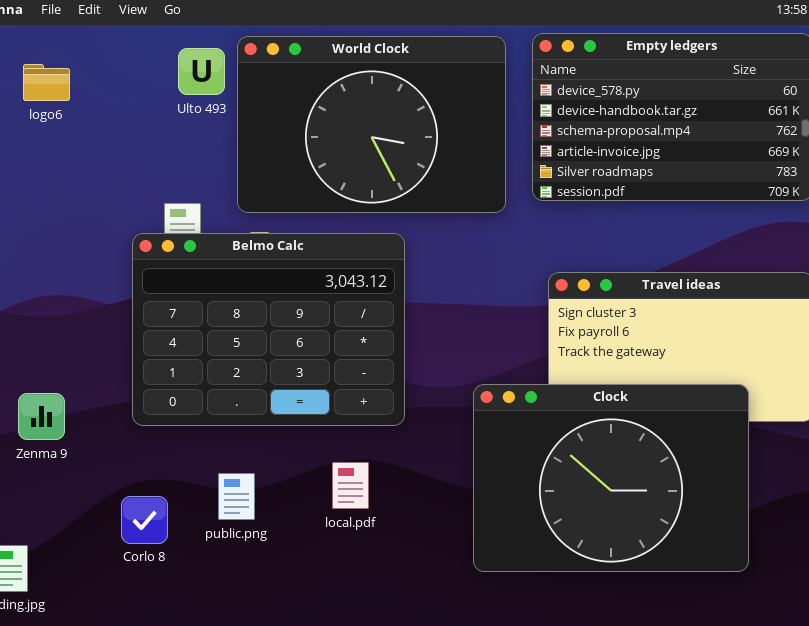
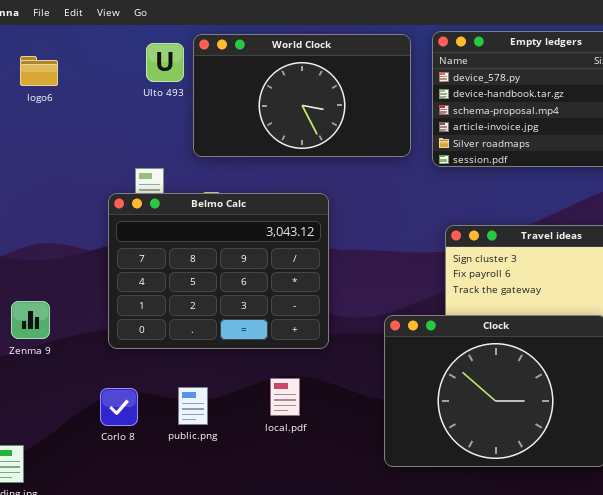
World Clock: [237,36,506,213] -> [193,34,411,157], resized
Zenma 9: [18,393,65,440] -> [11,301,50,339], moved
Corlo 8: [121,496,168,544] -> [100,388,138,426], moved

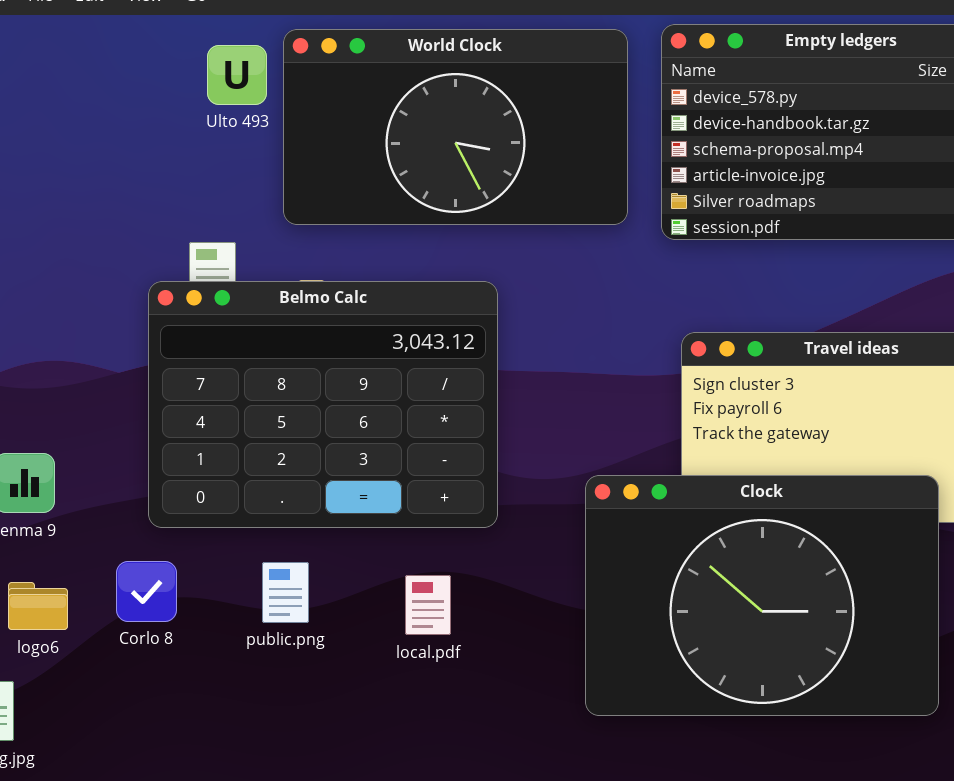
logo6: [20,56,58,86] -> [8,582,68,630], moved
public.png: [178,387,208,425] -> [262,562,309,623], moved
Corlo 8: [100,388,138,426] -> [116,561,177,622], moved

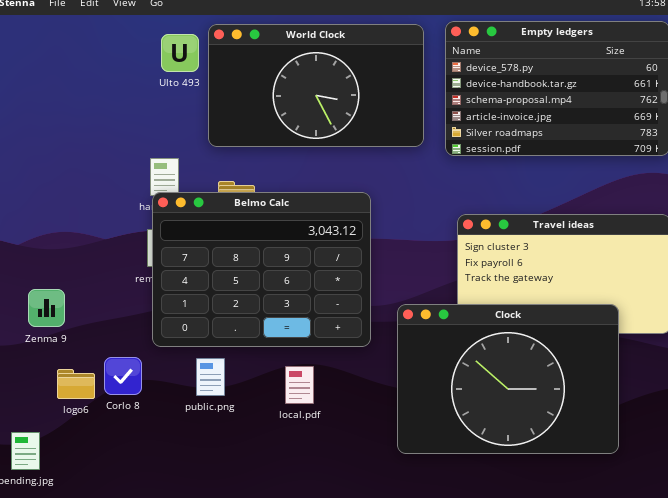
Belmo Calc: [148,281,498,528] -> [152,192,371,347], moved
logo6: [8,582,68,630] -> [57,369,95,399], moved

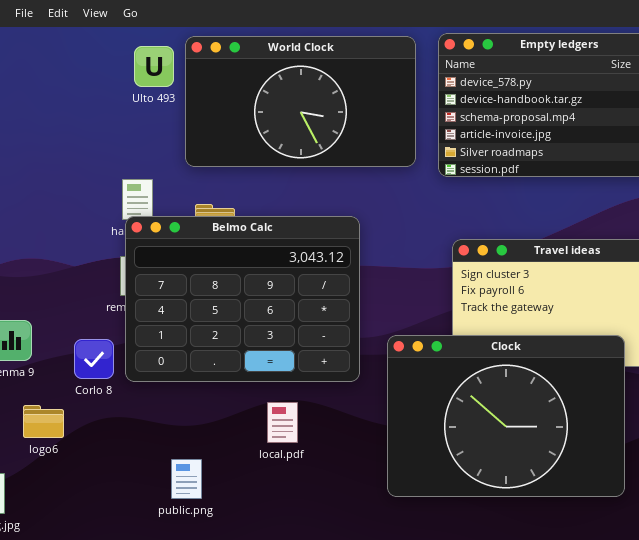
Corlo 8: [104,357,142,395] -> [74,339,114,379], moved
public.png: [196,358,225,396] -> [171,459,202,499], moved

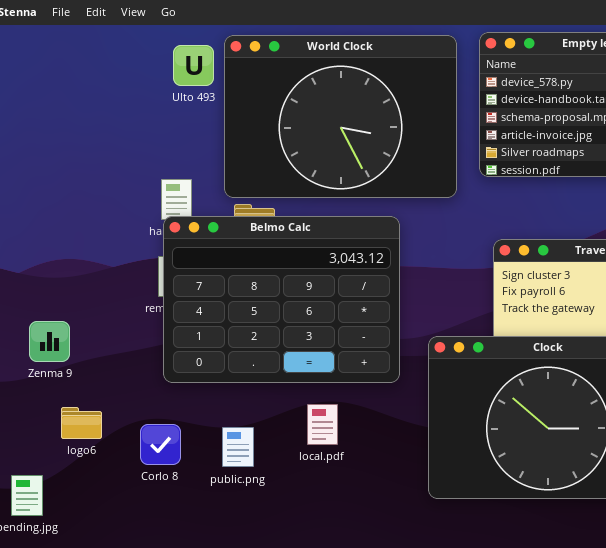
World Clock: [185,36,416,167] -> [224,35,457,198], resized
Corlo 8: [74,339,114,379] -> [140,424,181,465], moved
public.png: [171,459,202,499] -> [222,427,254,467], moved

